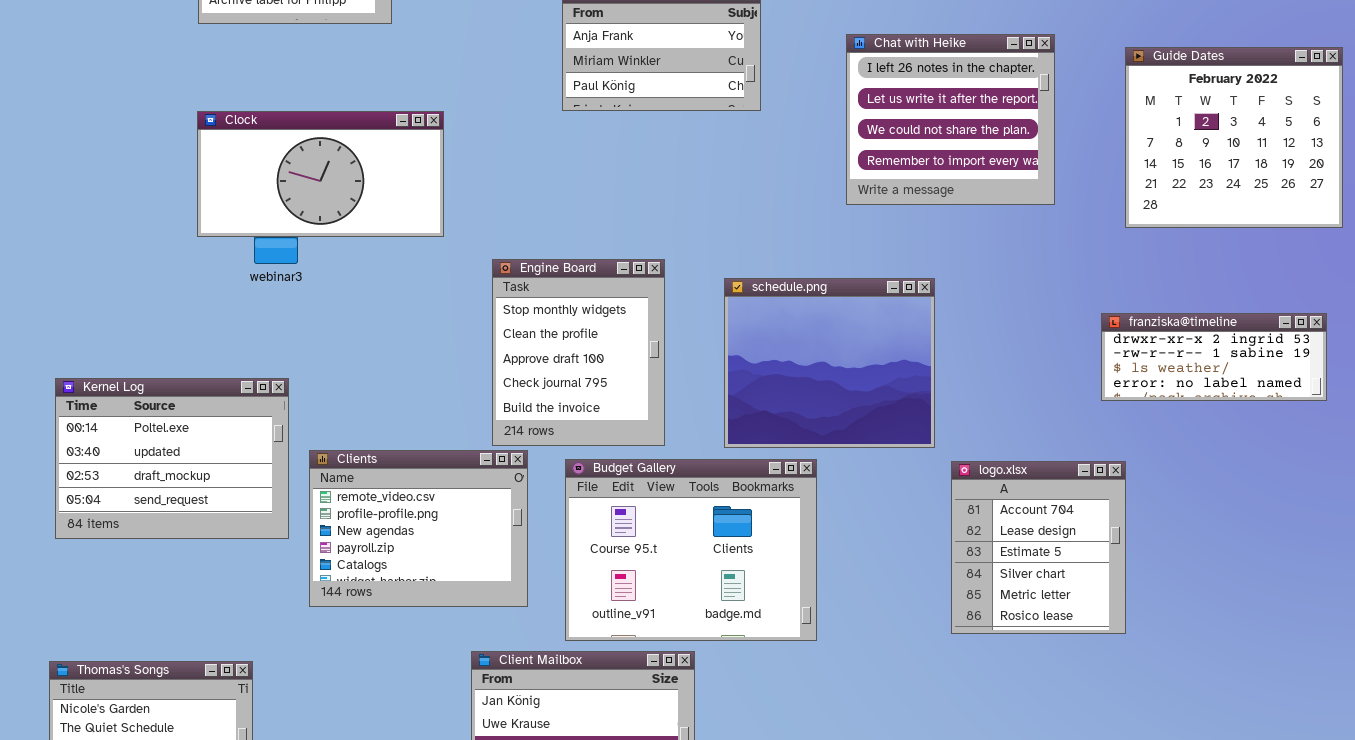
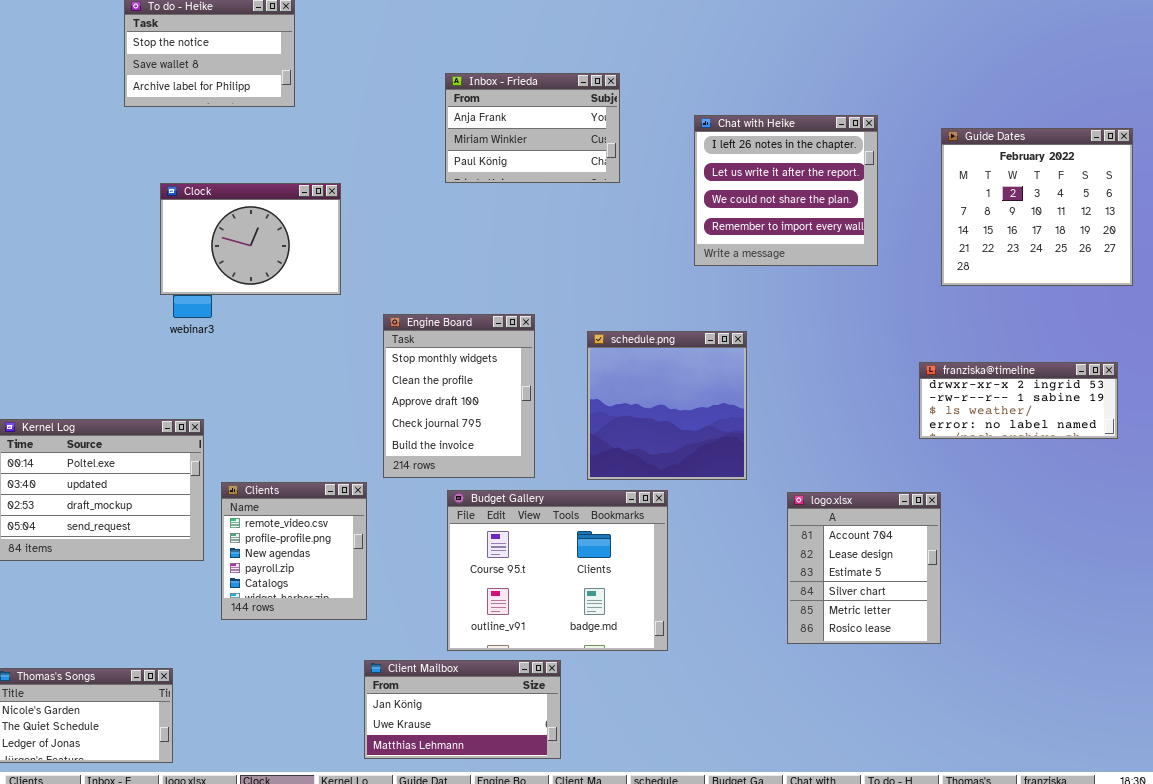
Clock: [197,111,444,237] -> [160,183,341,295], resized
schedule.png: [724,278,935,448] -> [587,331,747,480], resized
Clients: [309,450,528,607] -> [221,482,367,620], resized

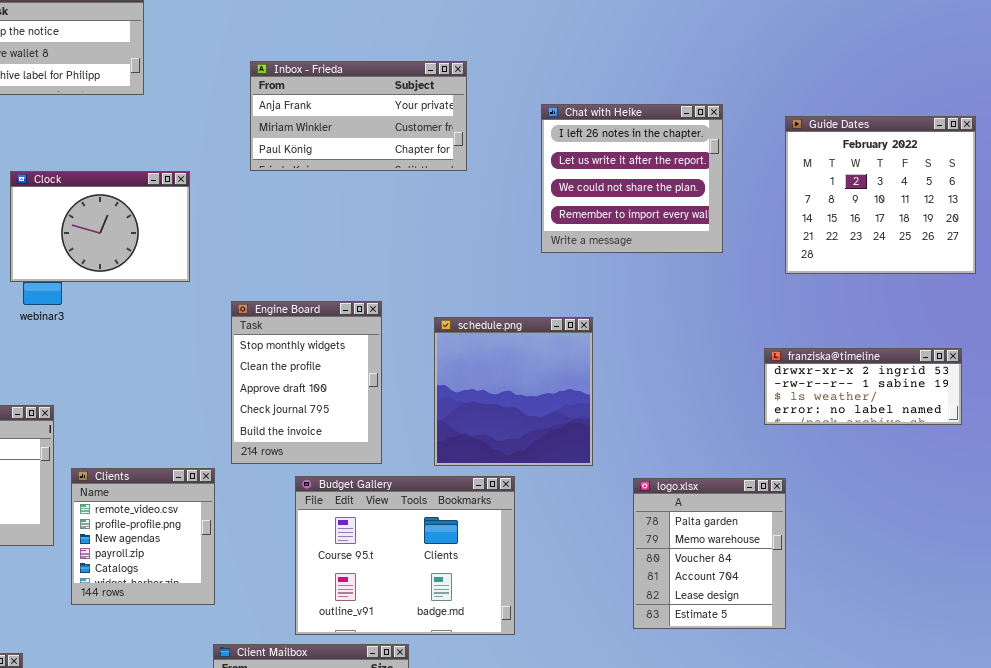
Inbox - Frieda: [445,73,620,183] -> [250,61,467,171], resized
logo.xlsx: [787,492,941,644] -> [633,478,786,629], scrolled up 3 rows

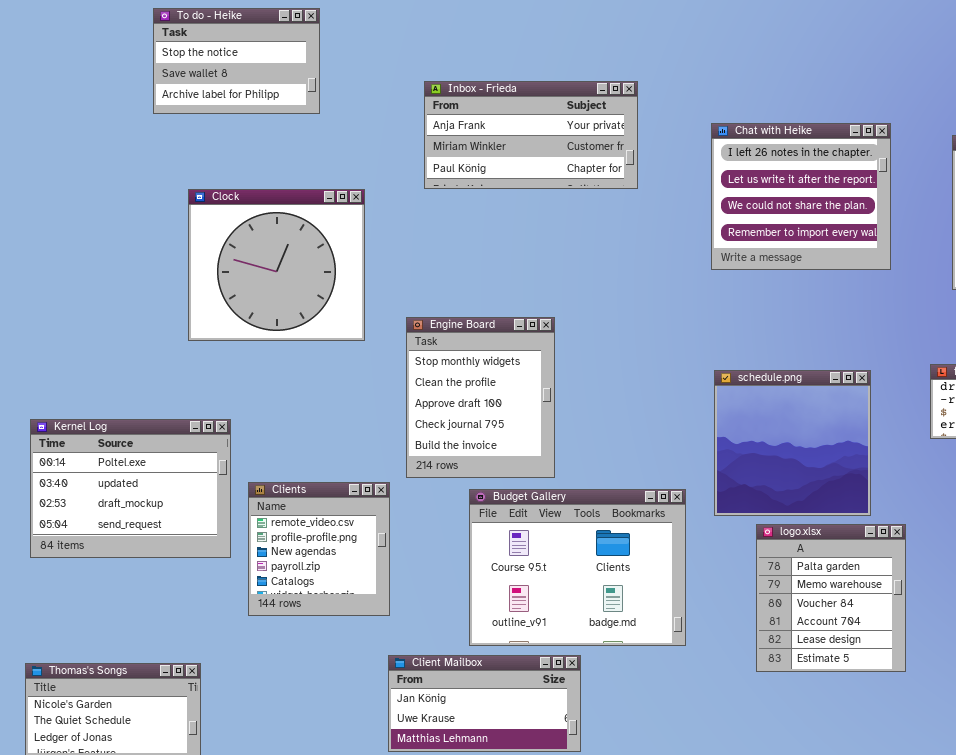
Clock: [10,171,190,282] -> [188,189,365,341], resized
schedule.png: [434,317,593,466] -> [714,370,871,516], moved
logo.xlsx: [633,478,786,629] -> [756,524,906,672], moved

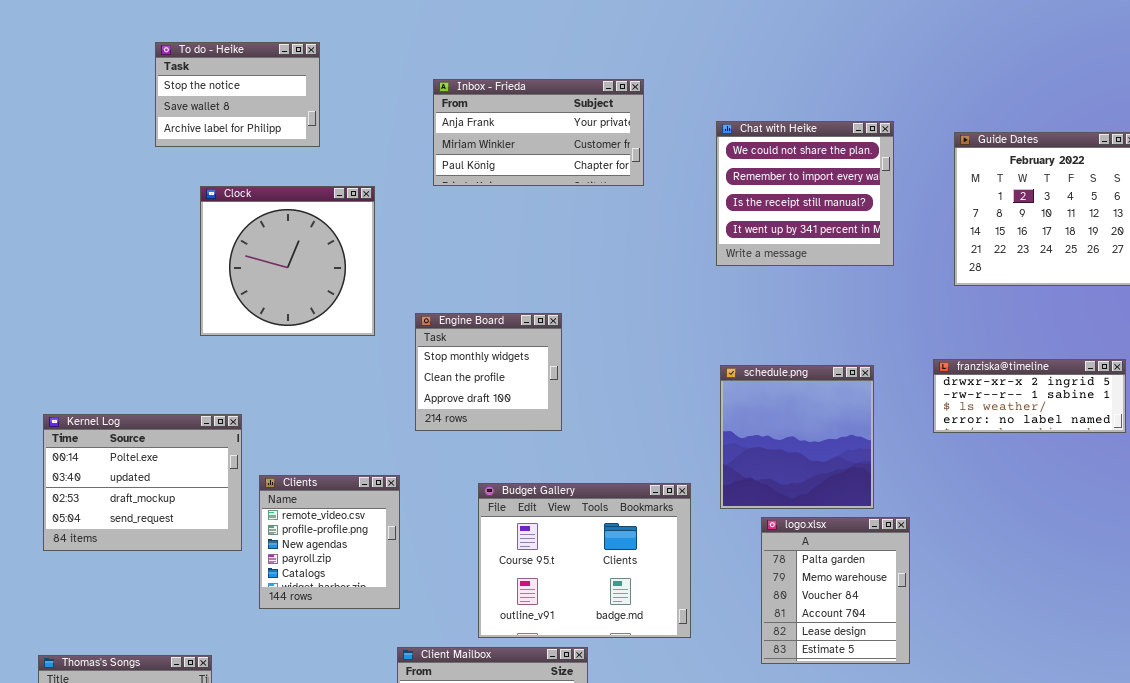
To do - Heike: [153,8,320,114] -> [155,42,320,147], moved
Chat with Heike: [711,123,891,270] -> [716,121,894,266], scrolled down 2 rows
Engine Board: [406,317,555,478] -> [415,313,562,431], resized

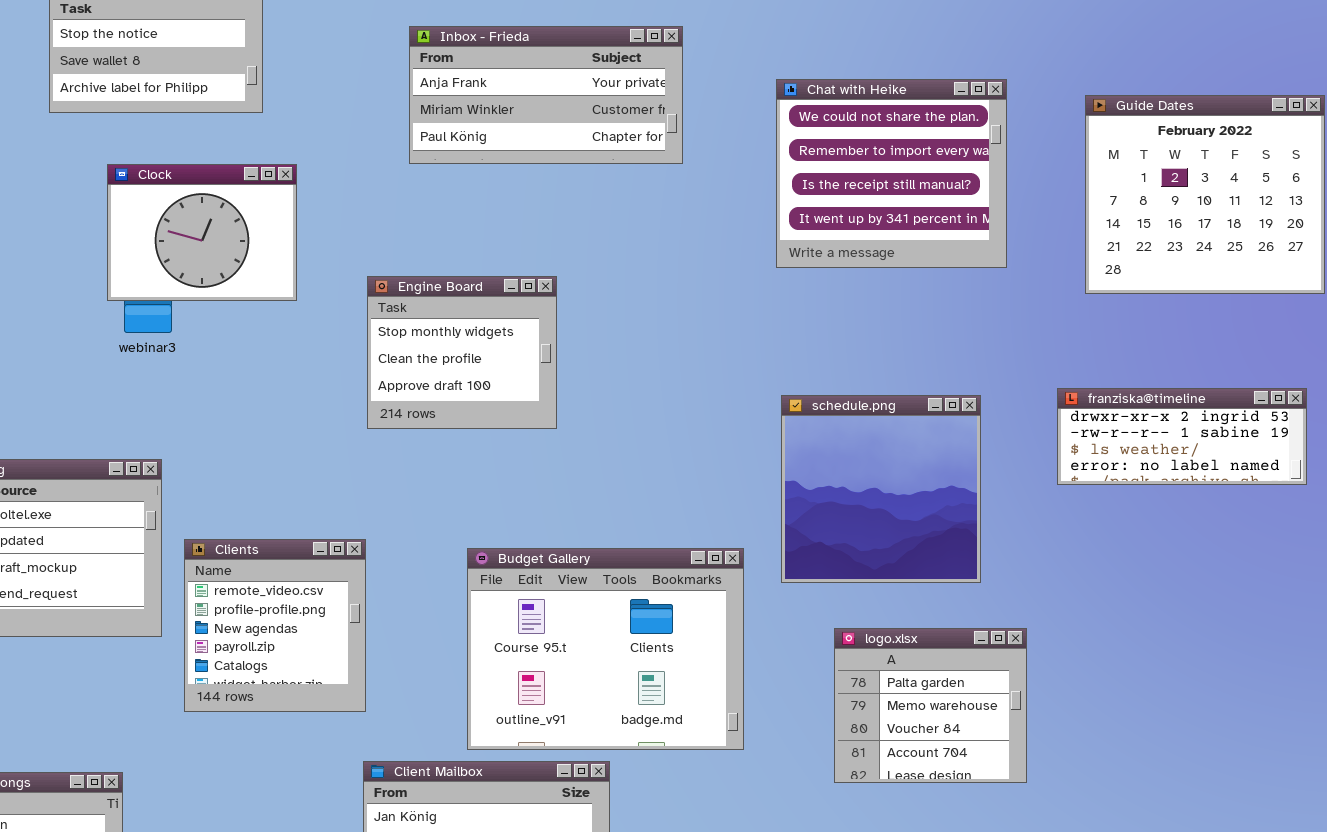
Clock: [200,186,375,336] -> [107,164,297,301], resized
Engine Board: [415,313,562,431] -> [367,276,557,429], moved
logo.xlsx: [761,517,910,664] -> [834,628,1027,783], resized

